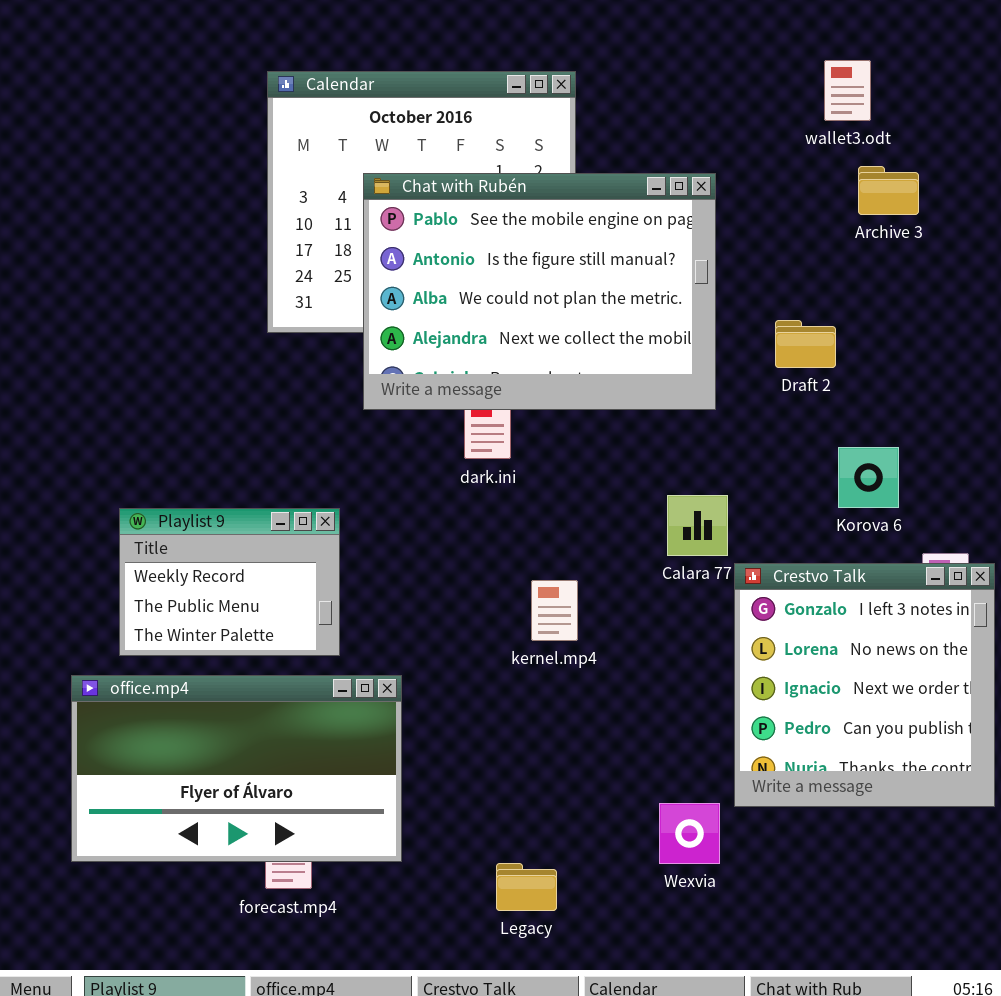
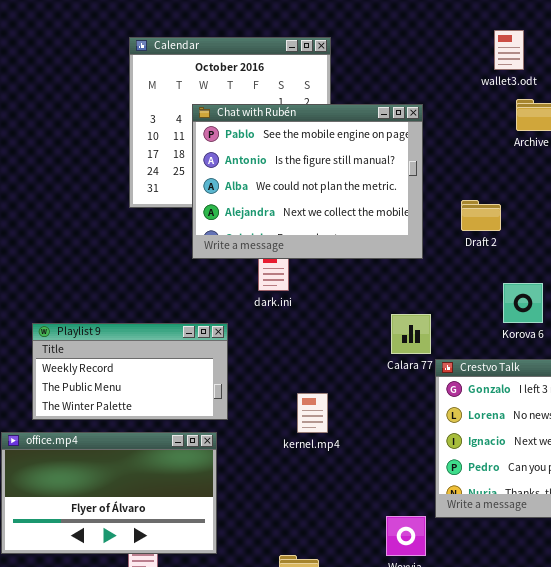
Playlist 9: [119,508,340,656] -> [32,323,228,420], resized
kernel.mp4: [531,580,578,641] -> [297,393,328,433], moved

